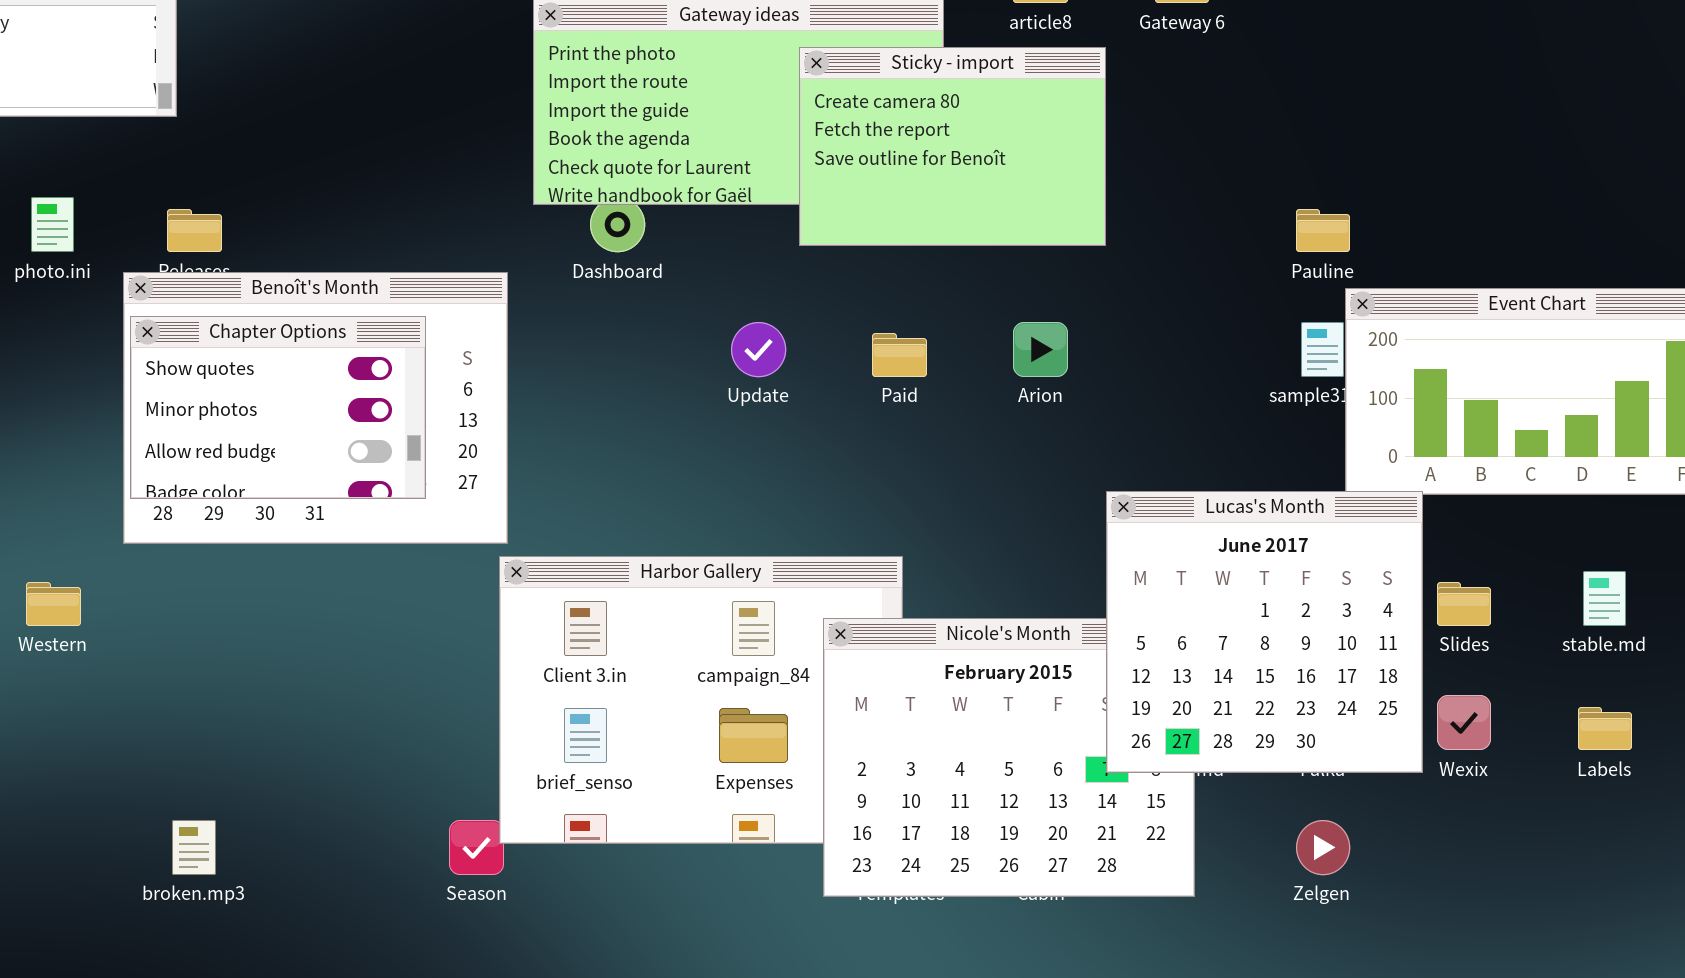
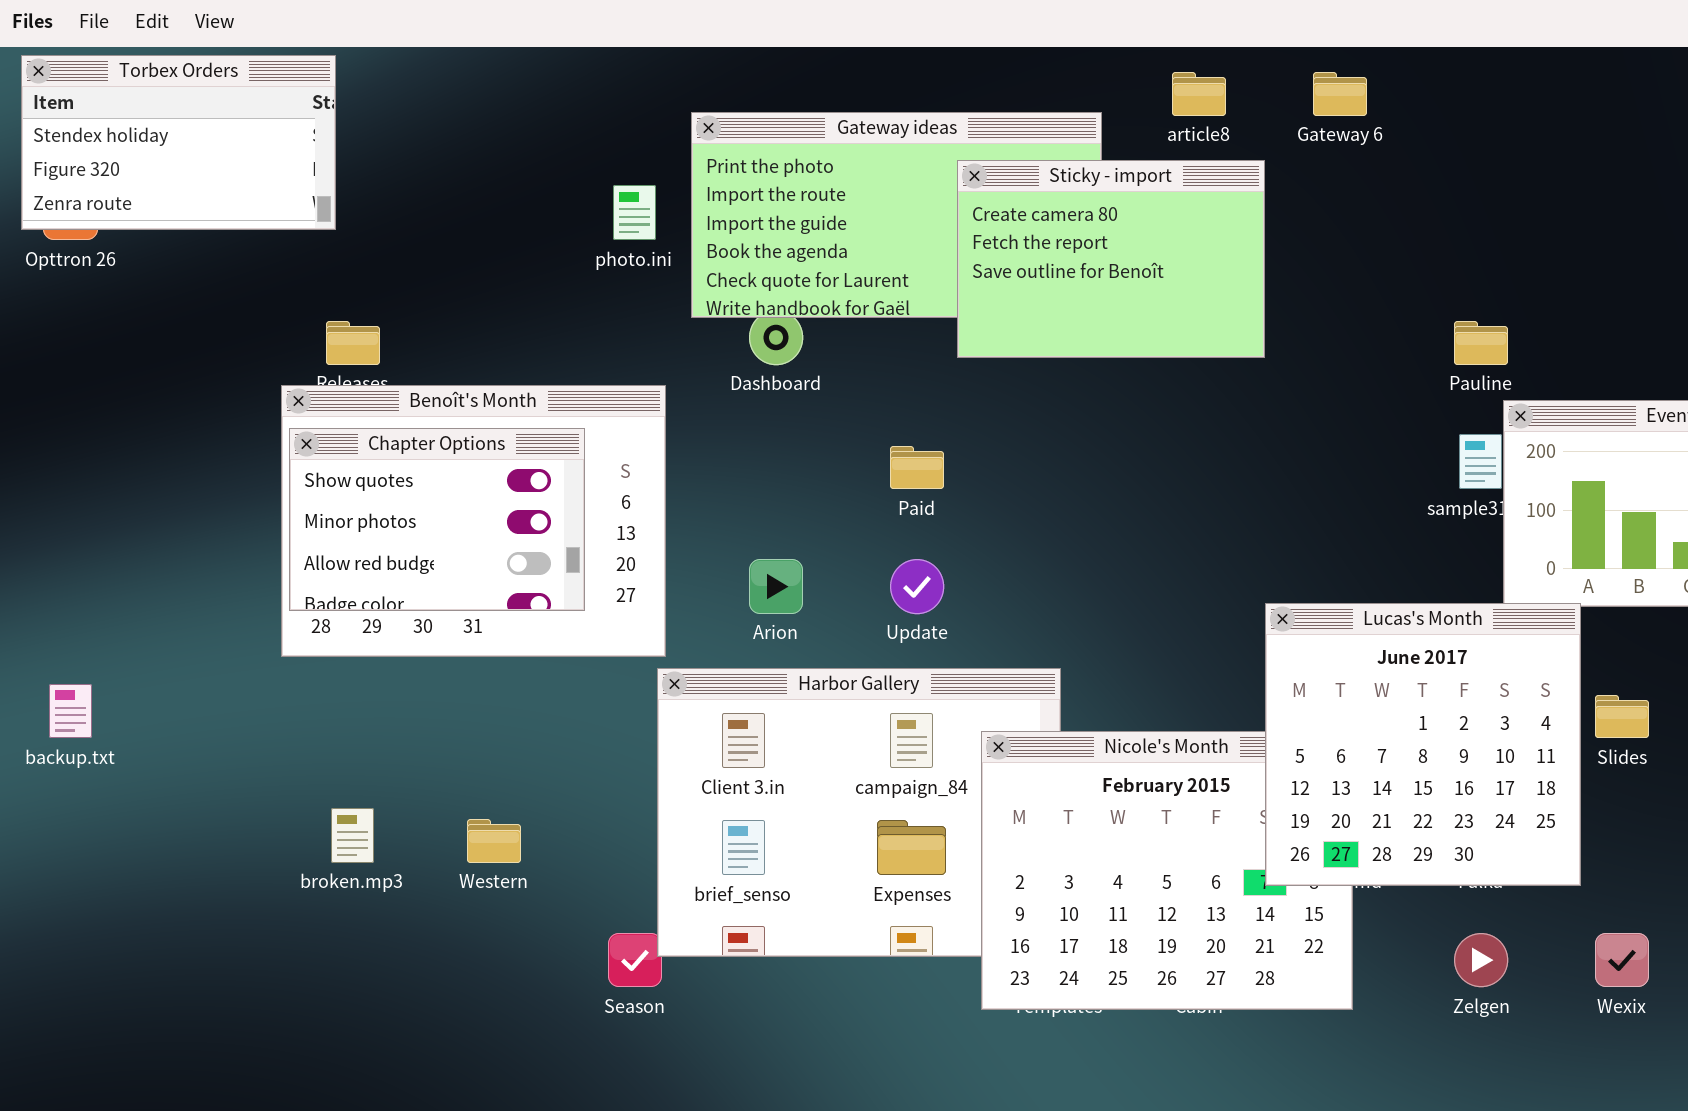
photo.ini: [31,197,74,252] -> [613,185,656,240], moved
Update: [731,322,786,377] -> [890,559,944,614], moved
Arion: [1013,322,1068,377] -> [749,559,803,614], moved
Paid: [872,333,927,377] -> [890,446,944,489], moved
Western: [26,582,81,626] -> [467,819,521,863], moved
Wexix: [1437,695,1491,750] -> [1595,933,1649,987], moved
broken.mp3: [172,820,216,875] -> [331,808,374,863], moved

